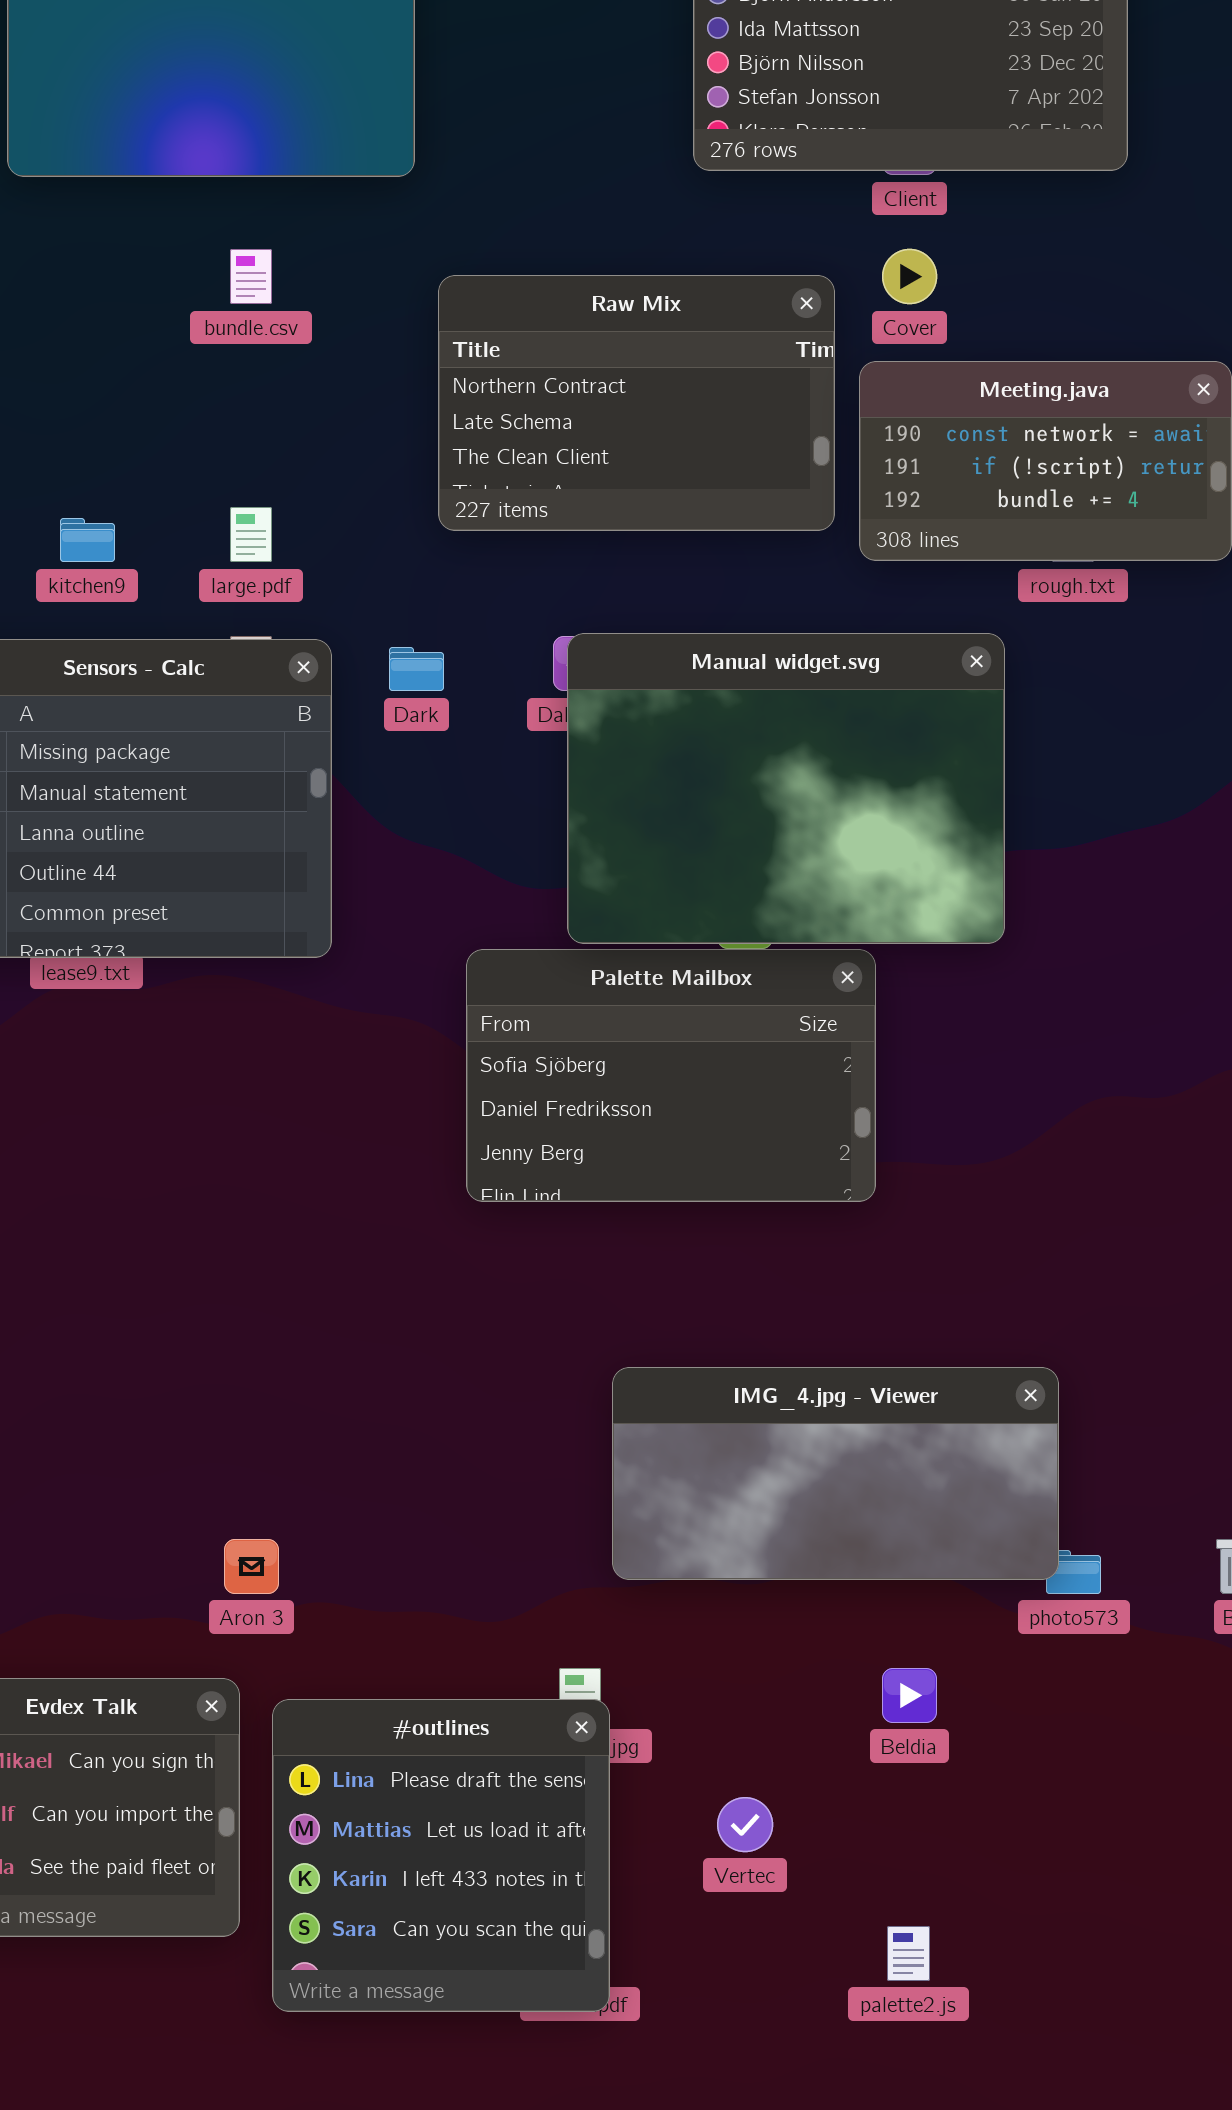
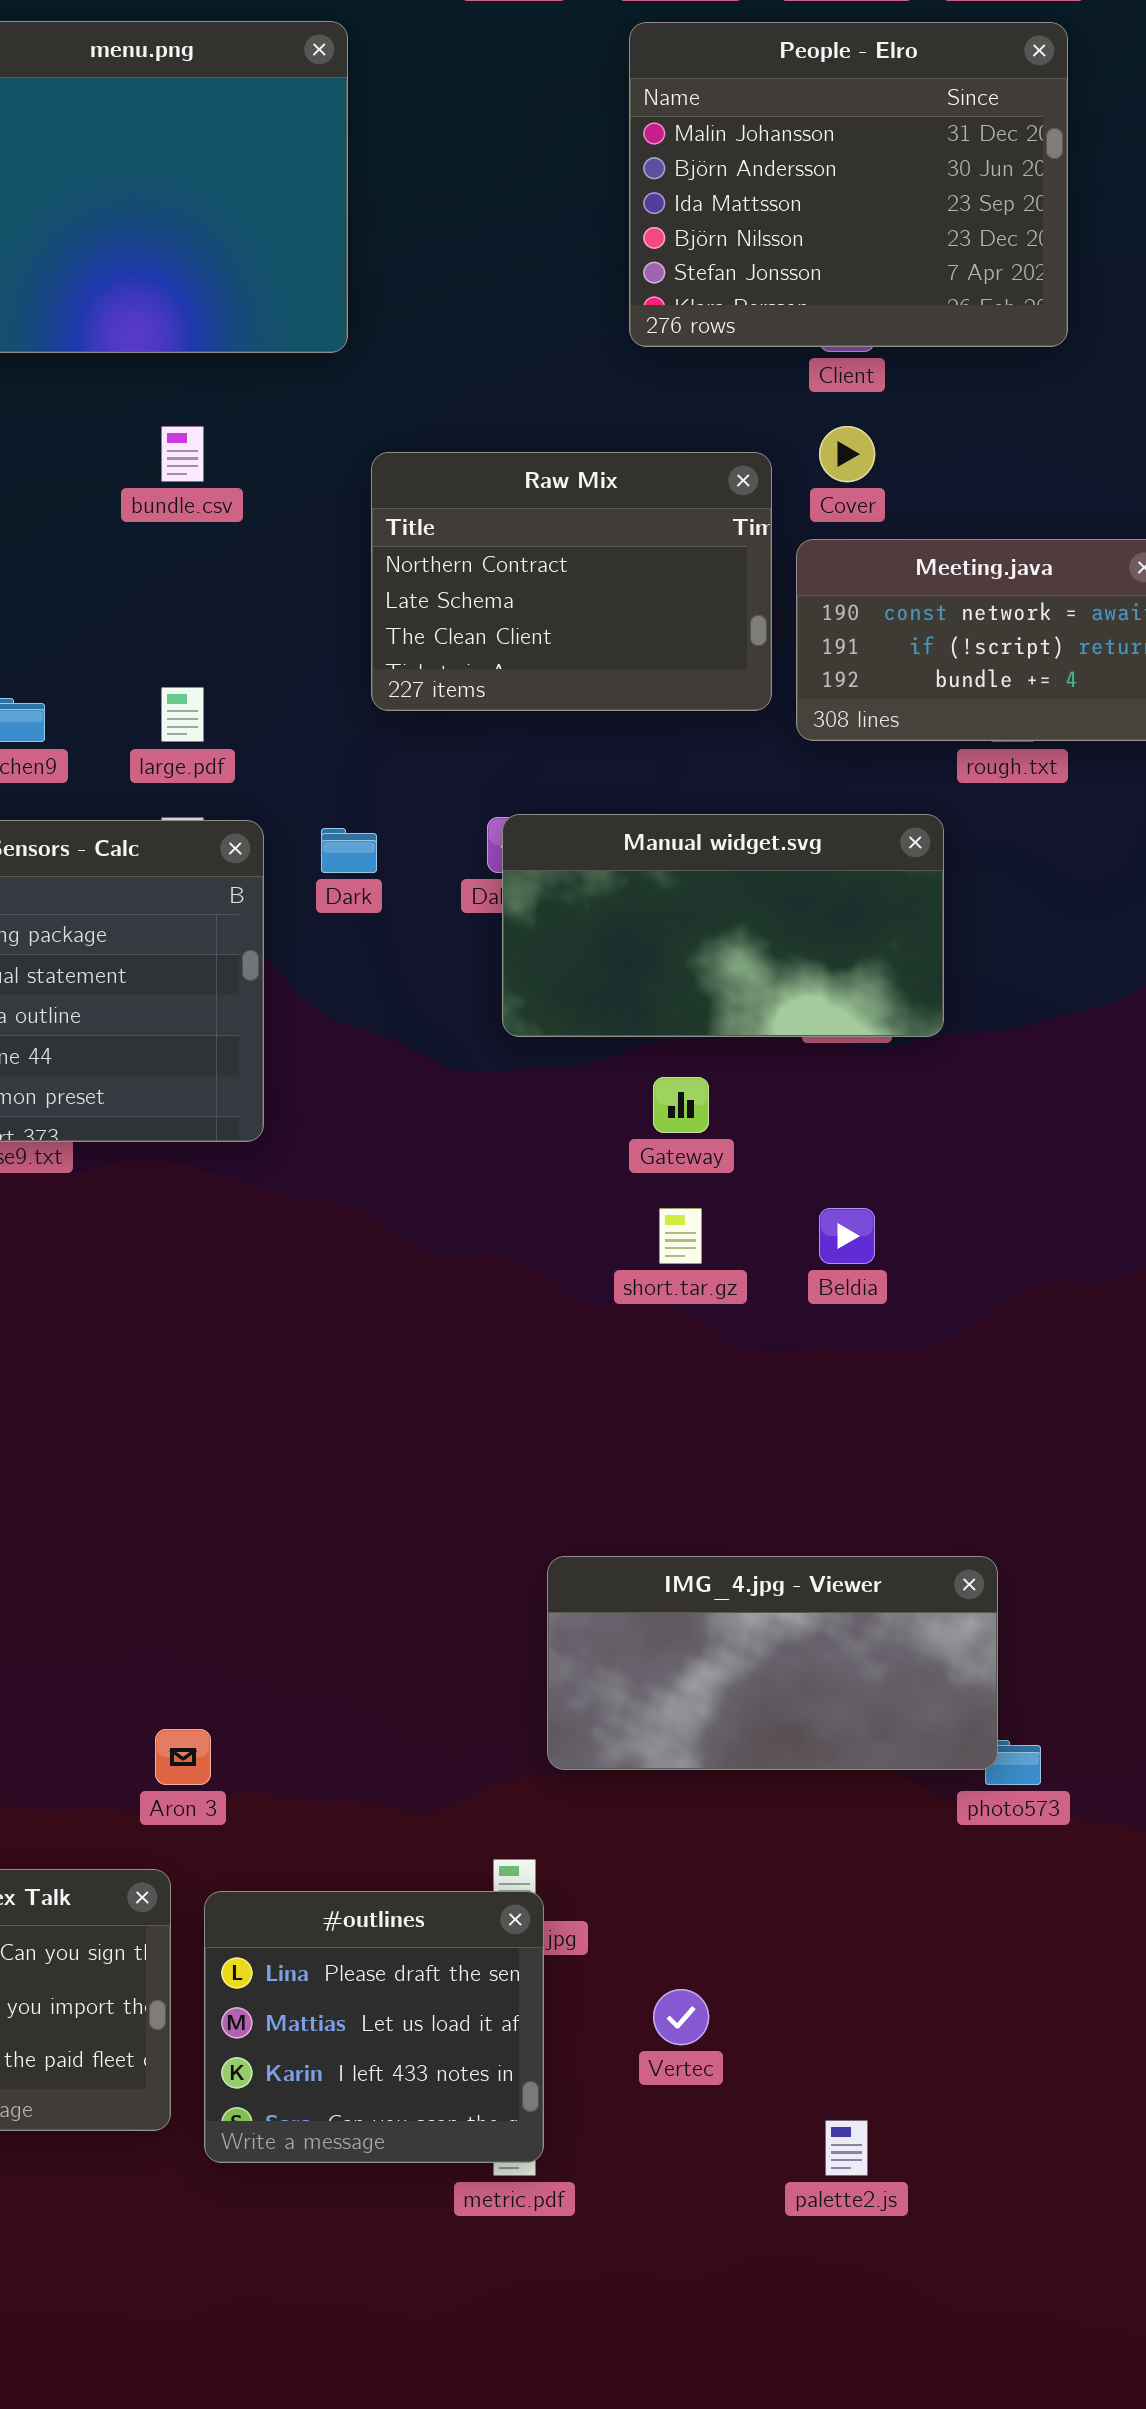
Manual widget.svg: [567,633,1005,944] -> [502,814,944,1037], resized
Palette Mailbox: [466,949,876,1202] -> none, closed
Beldia: [882,1668,937,1723] -> [819,1208,875,1264], moved
#outlines: [272,1699,610,2012] -> [204,1891,544,2163], resized

